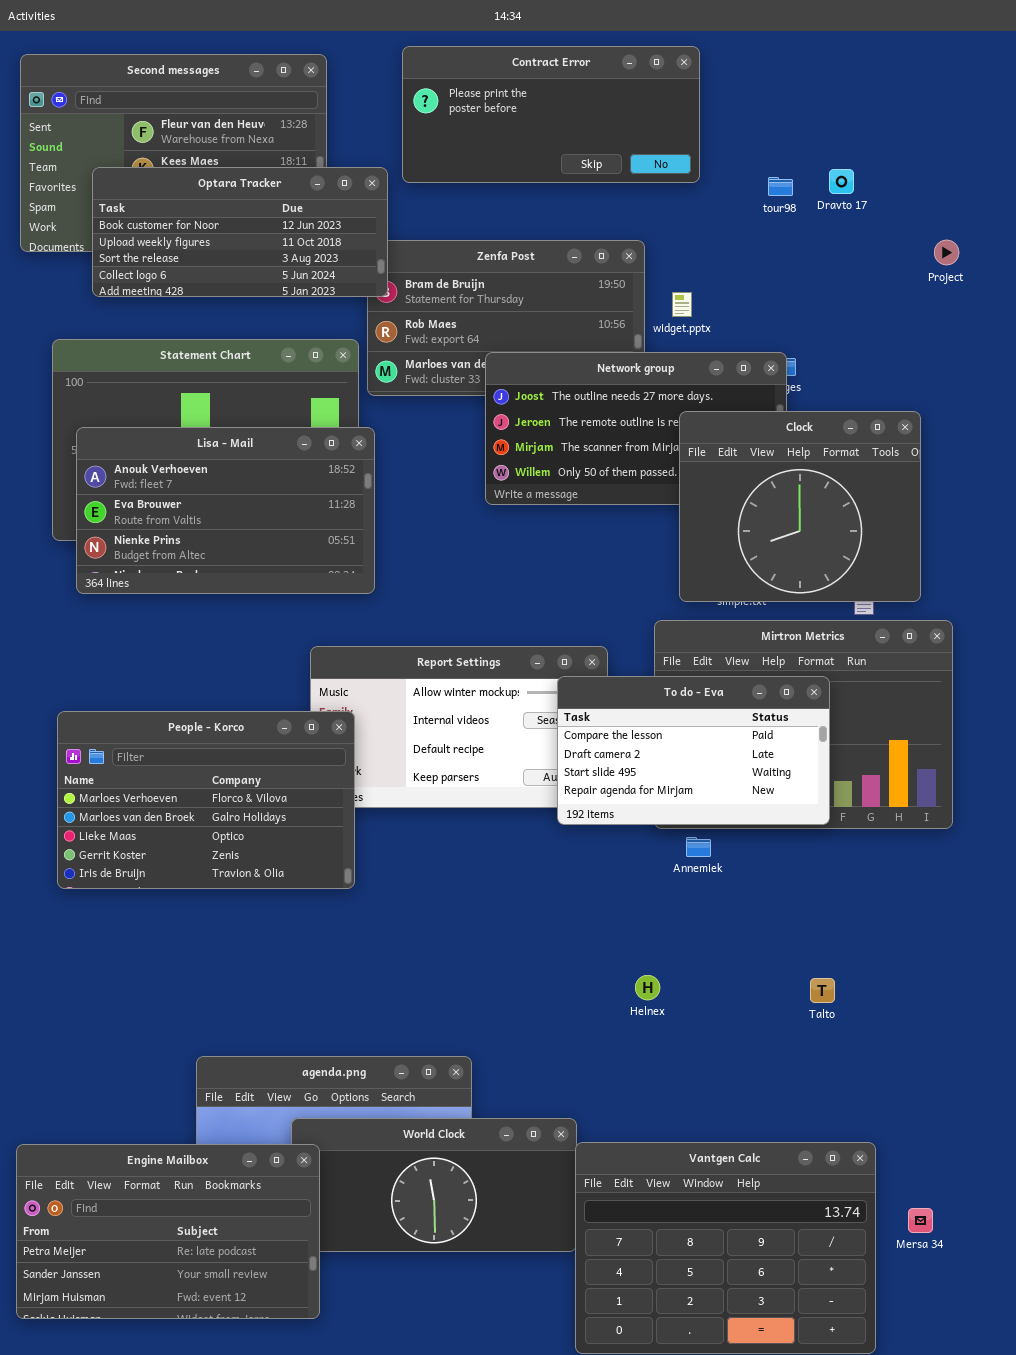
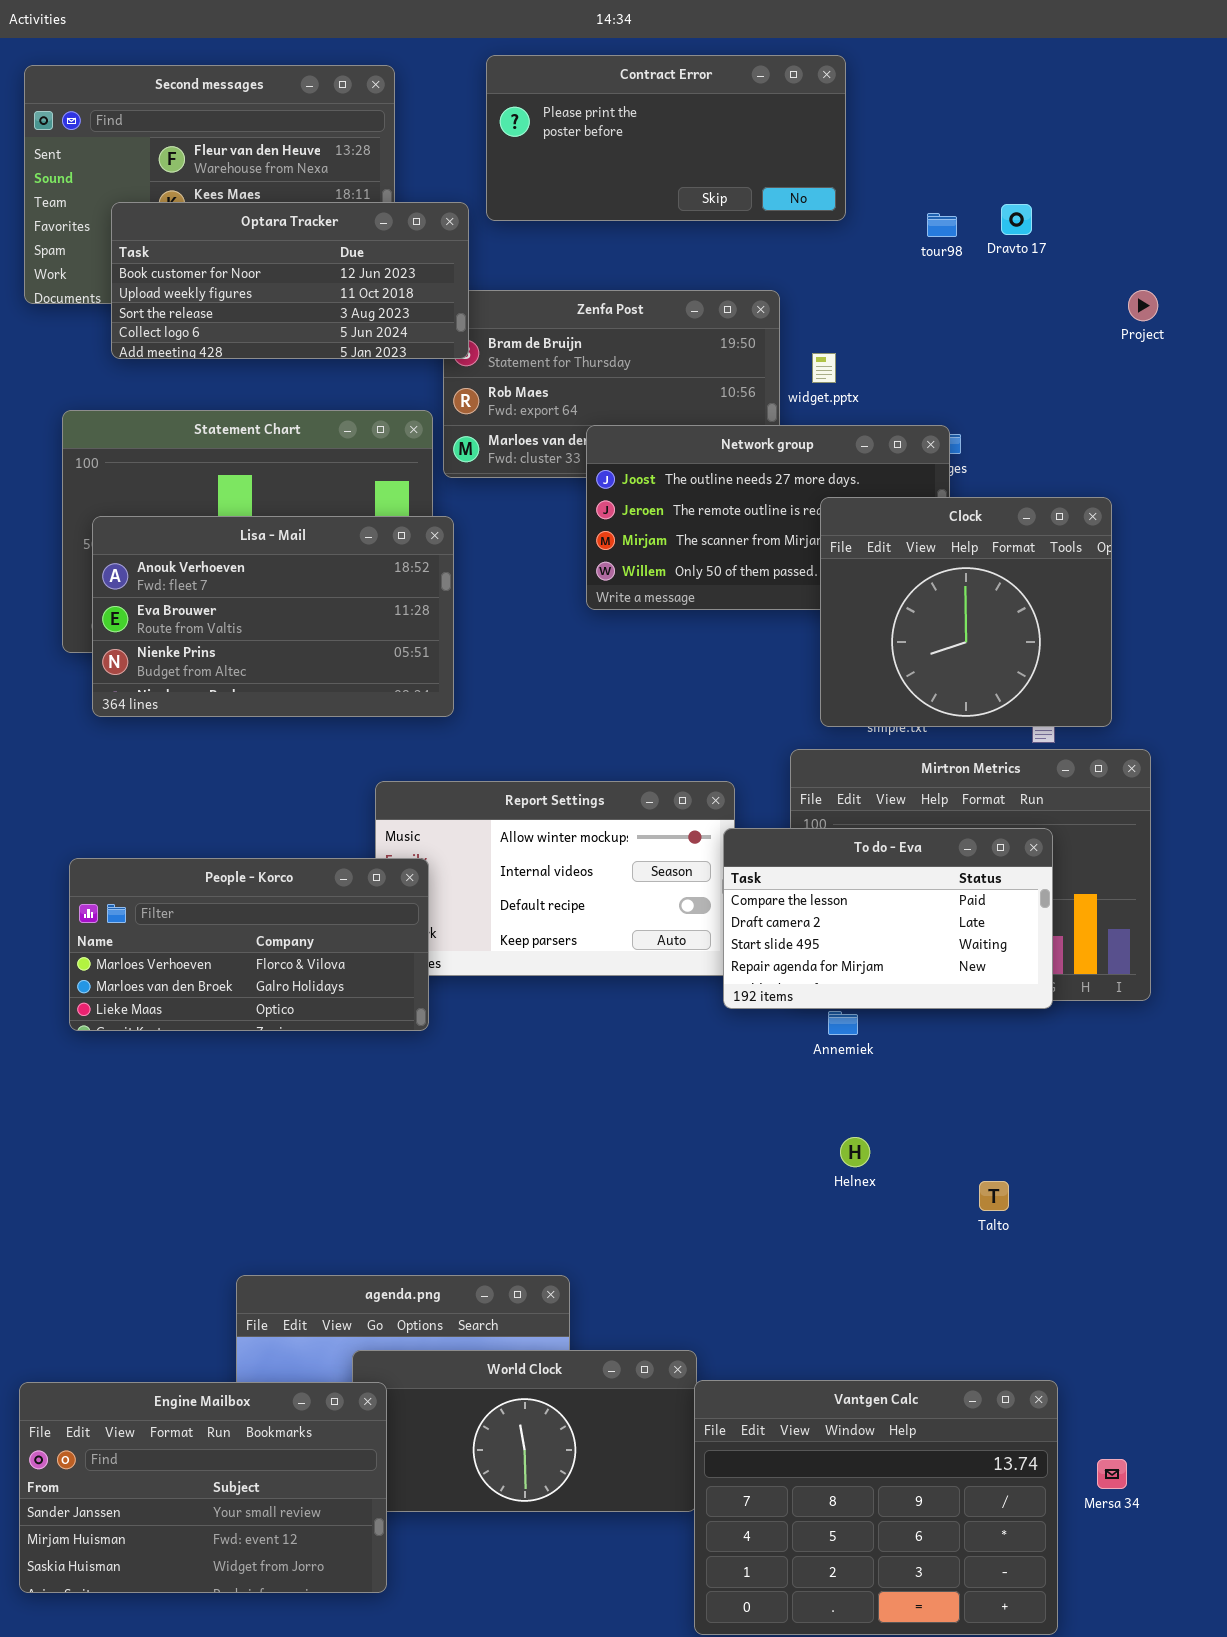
To do - Eva: [557,676,830,825] -> [723,828,1053,1009], moved
People - Korco: [57,711,355,889] -> [69,858,429,1031], resized
Helnex: [635,975,660,1000] -> [840,1137,870,1167], moved
Engine Mailbox: [16,1144,320,1319] -> [19,1382,387,1593], scrolled down 1 row

